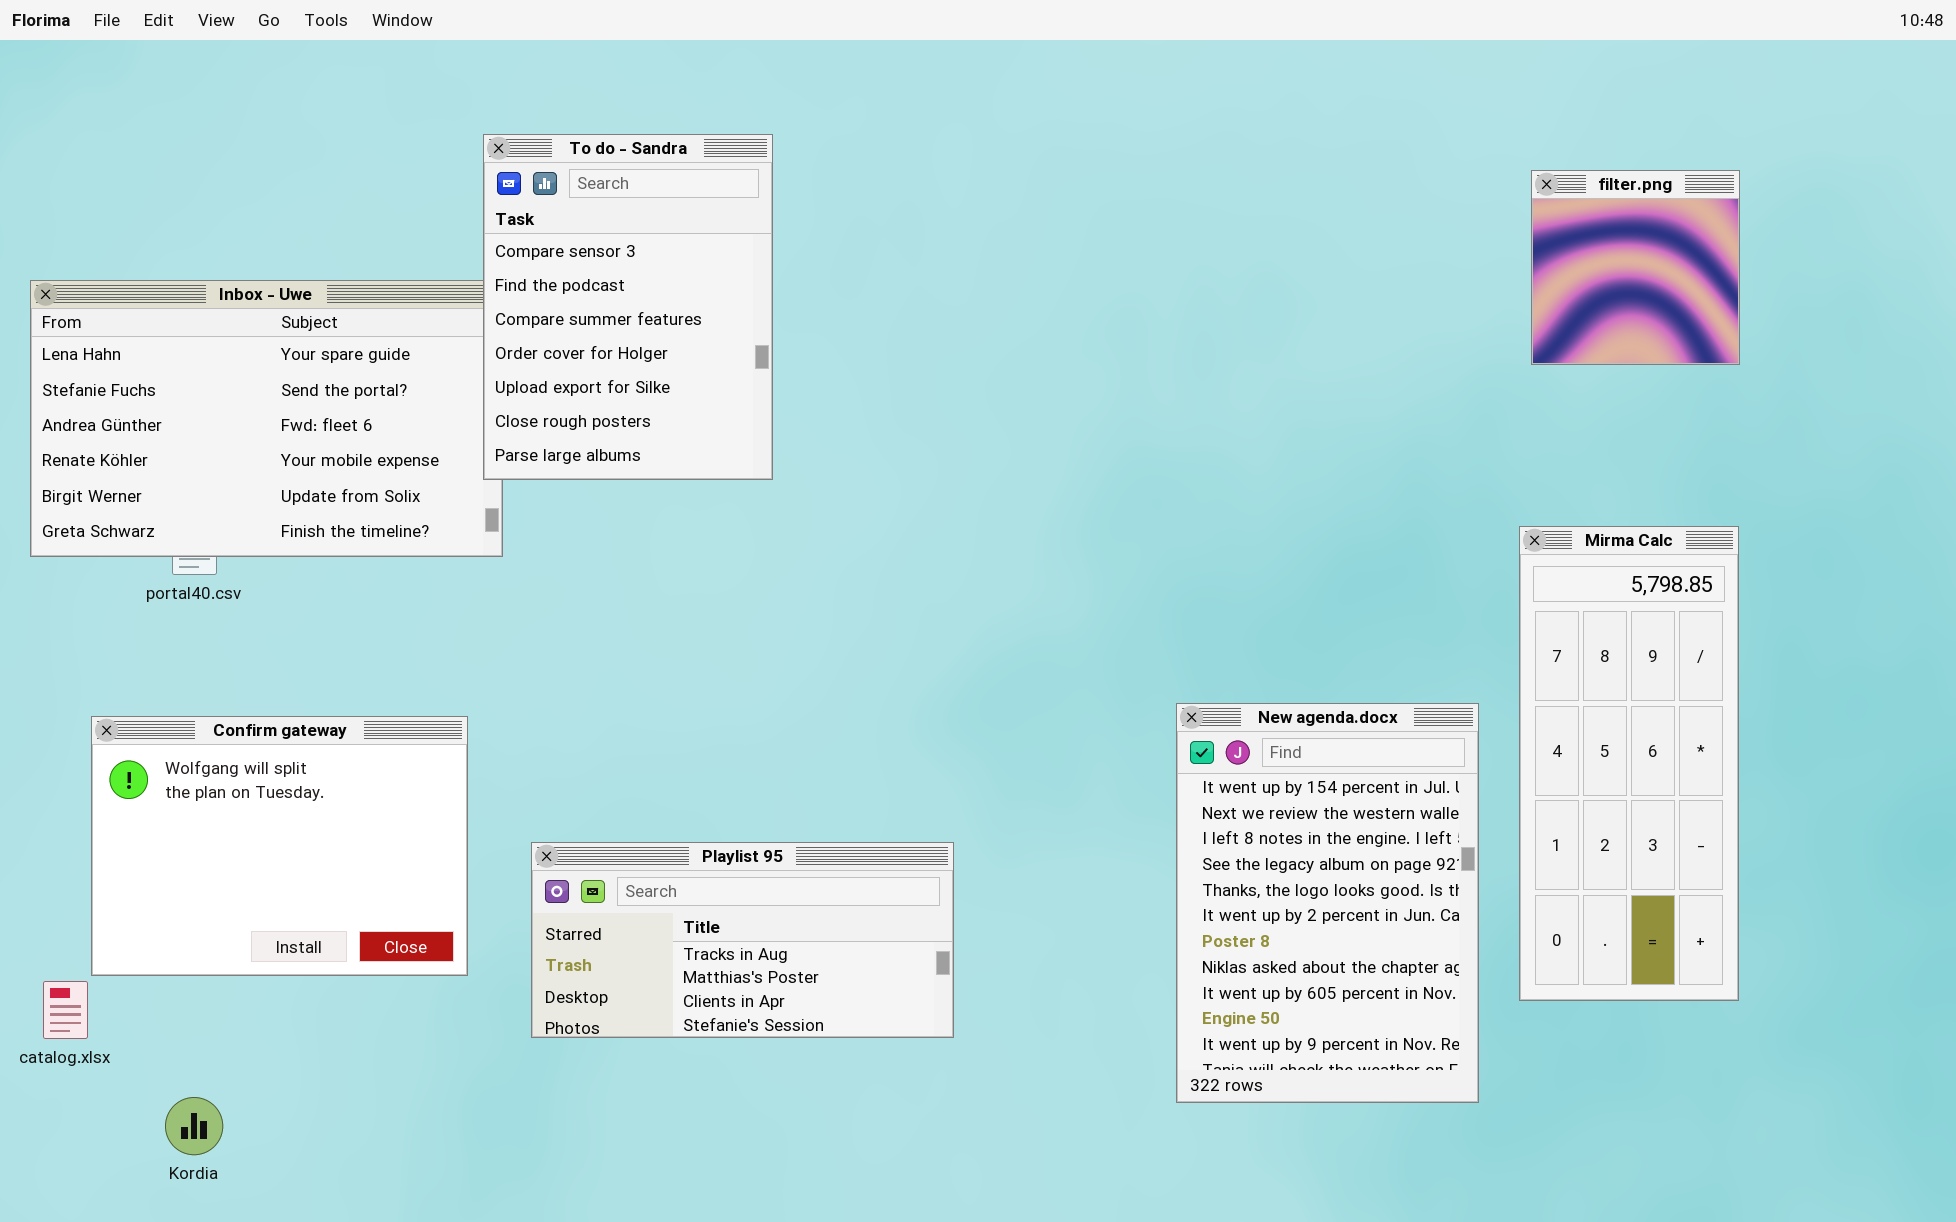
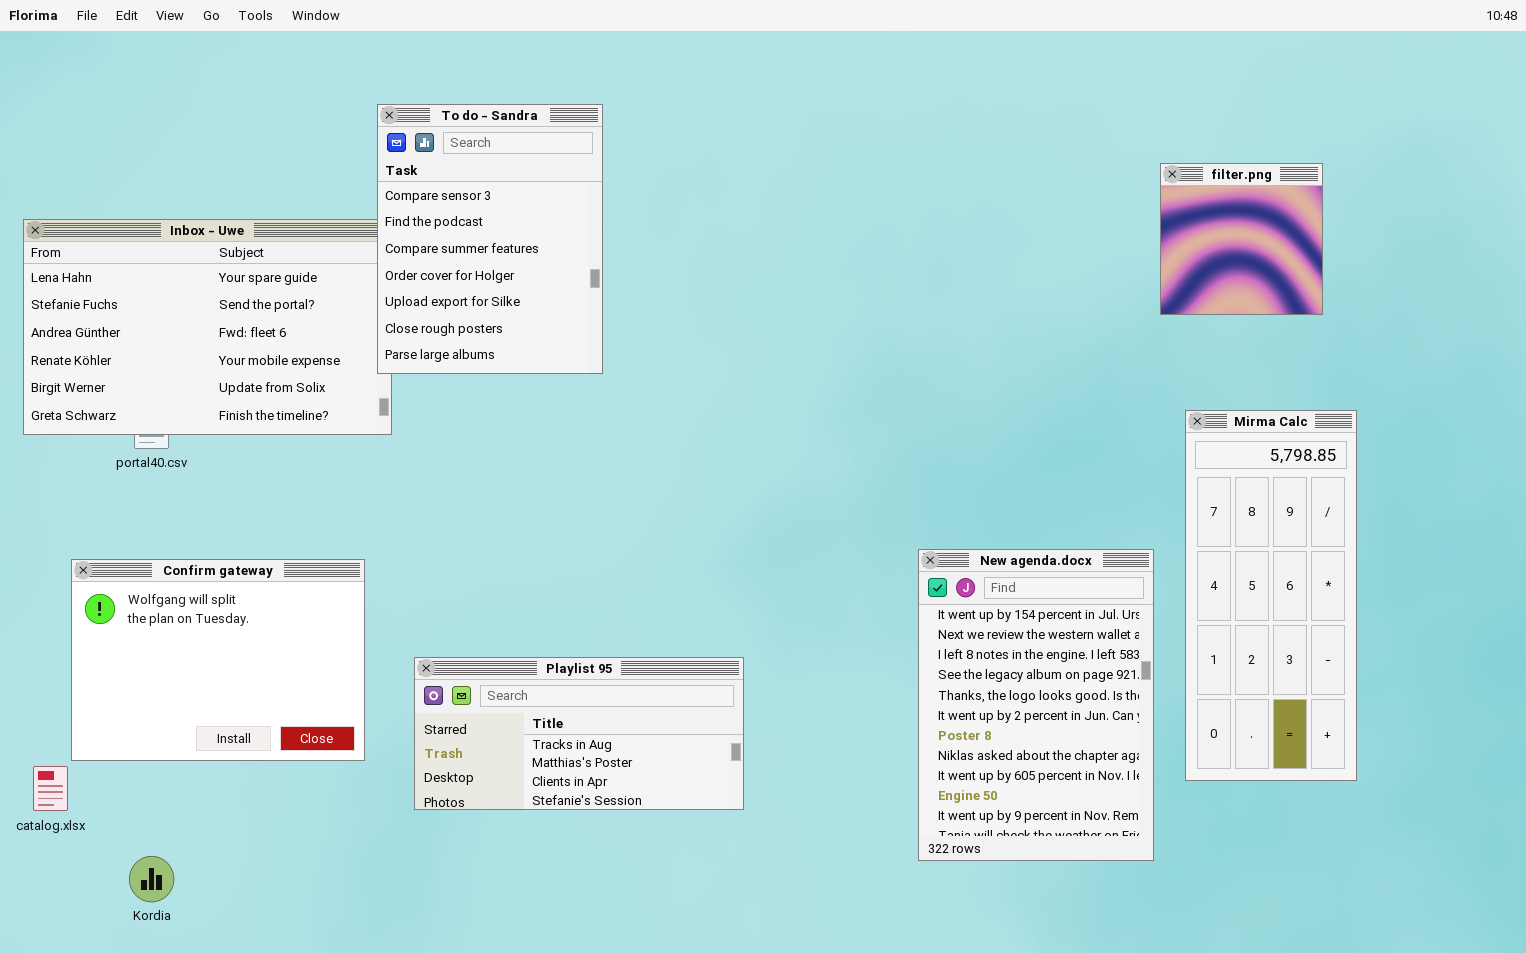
filter.png: [1531,170,1740,365] -> [1160,163,1323,315], moved

